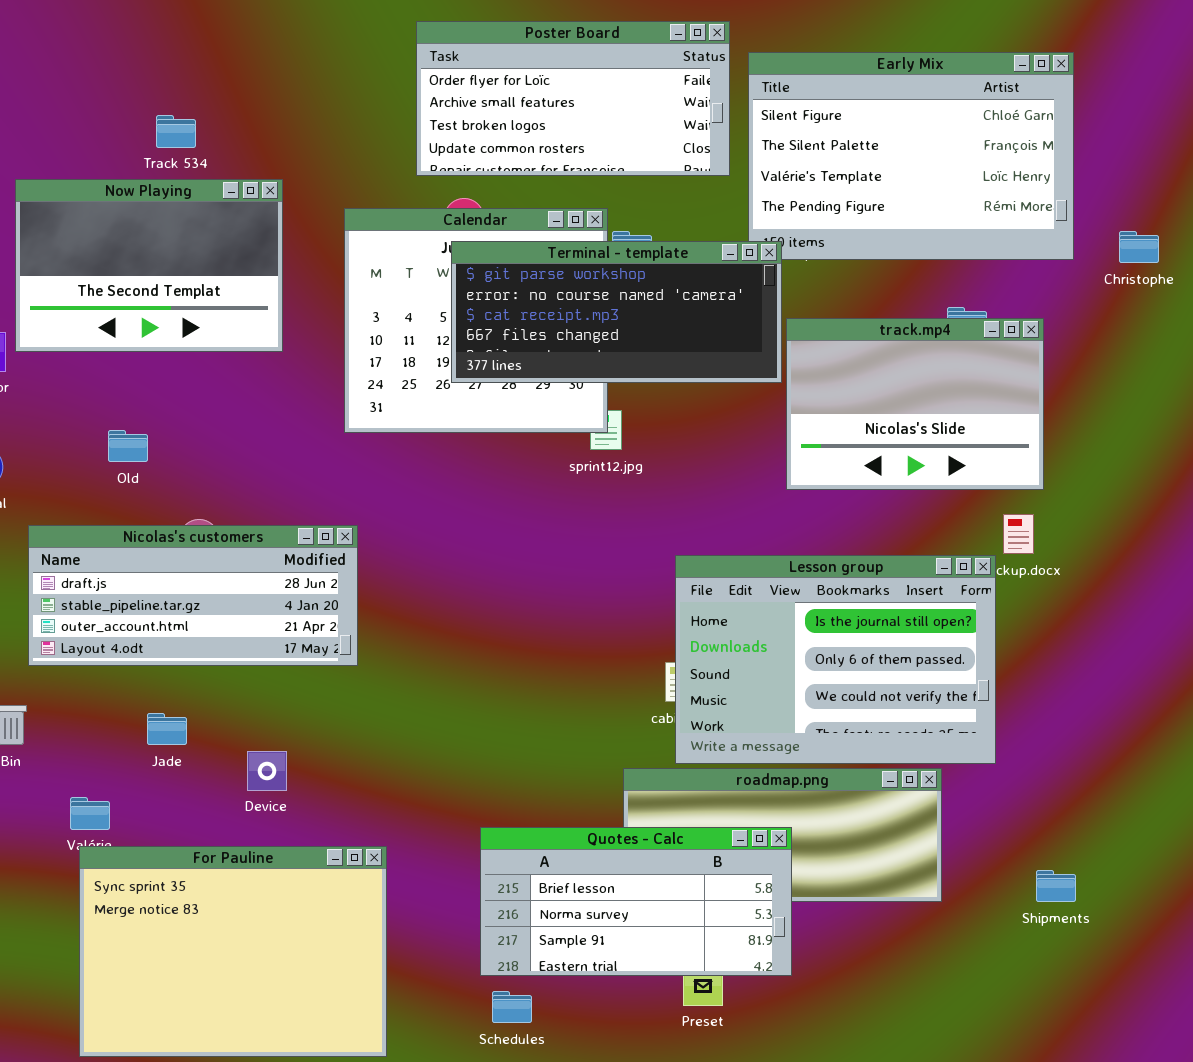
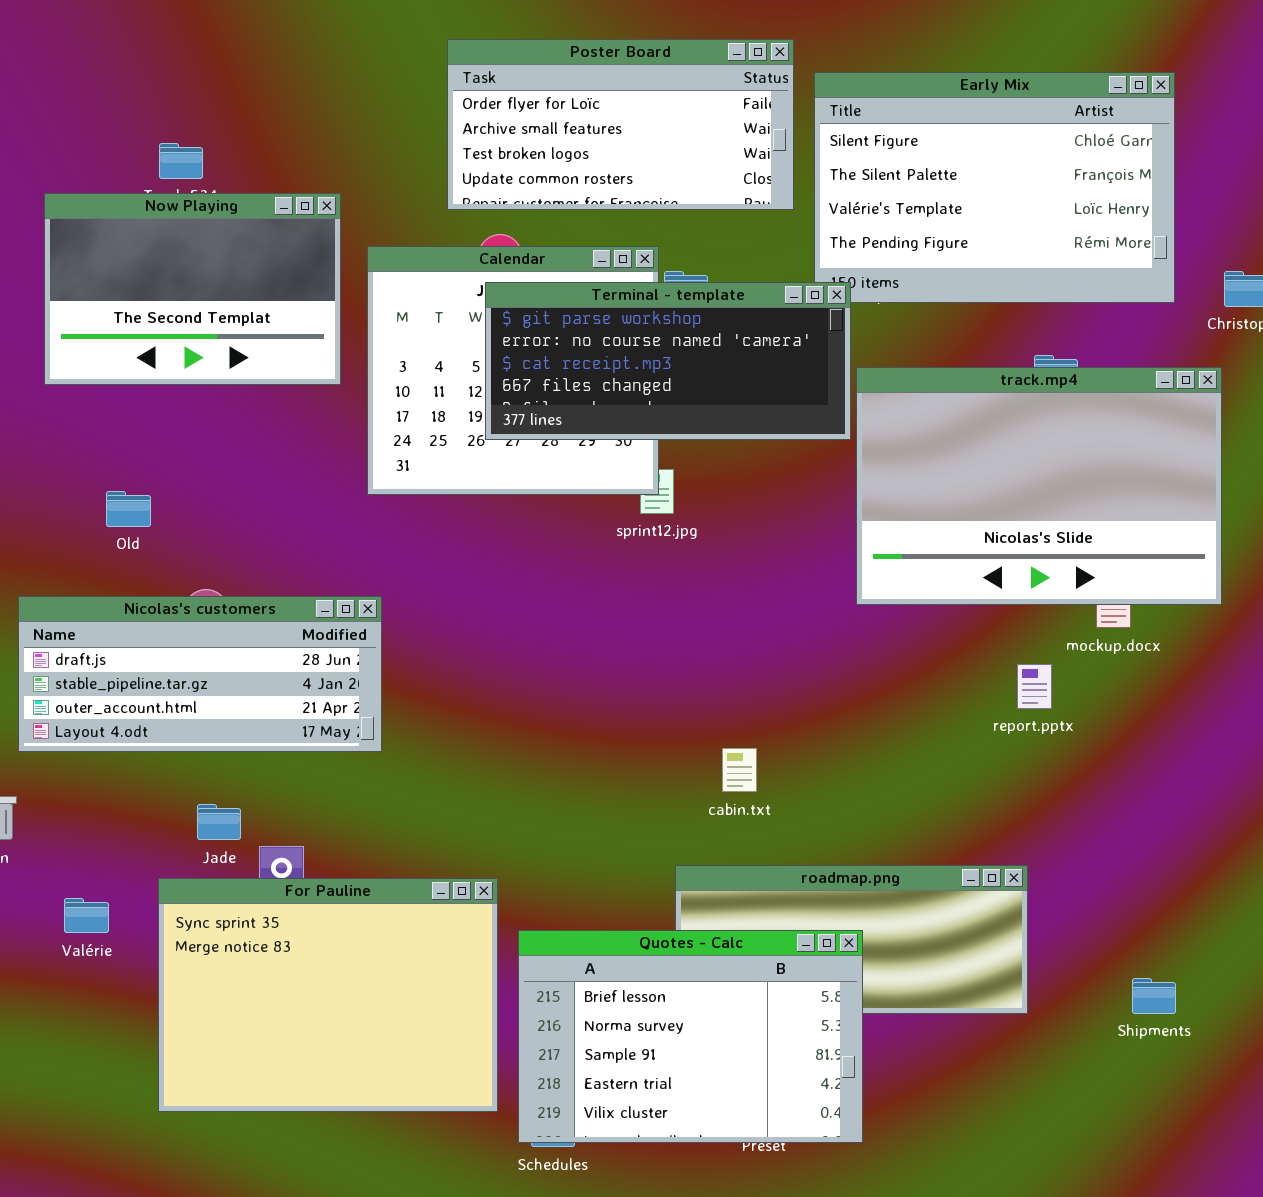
Now Playing: [15,179,283,352] -> [44,193,341,385], moved
track.mp4: [786,318,1044,490] -> [856,367,1222,605], resized
Lesson group: [675,555,996,764] -> none, closed
Jade: [147,713,187,745] -> [197,804,241,840], moved
Quotes - Calc: [480,827,792,976] -> [518,930,863,1143], resized
For Pauline: [79,846,387,1057] -> [158,878,498,1112], moved

